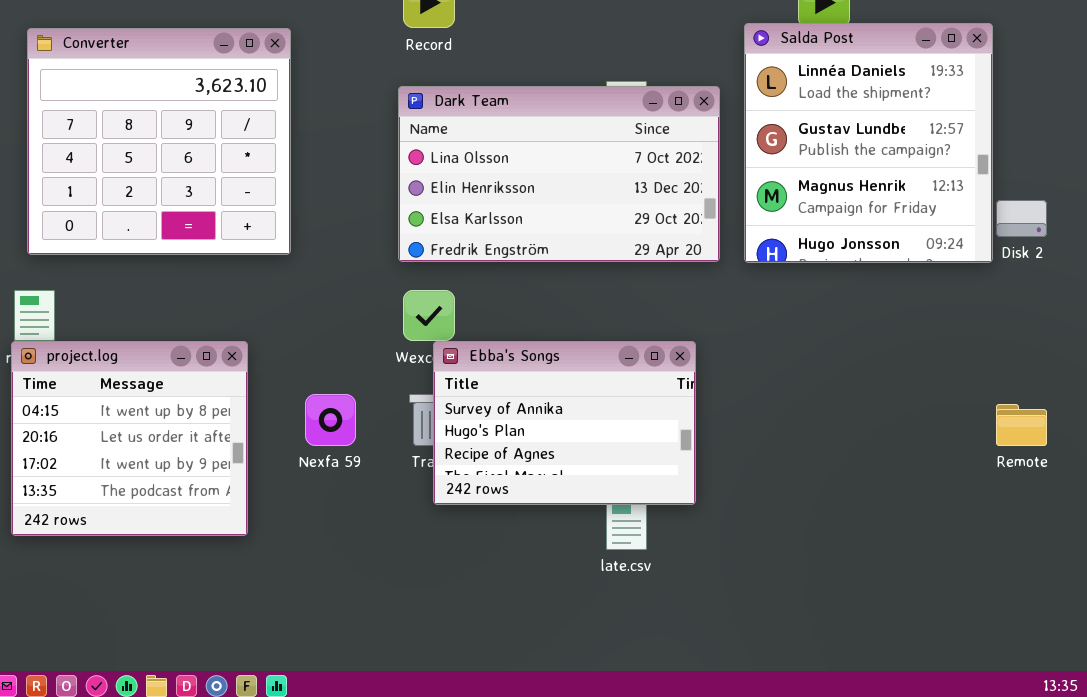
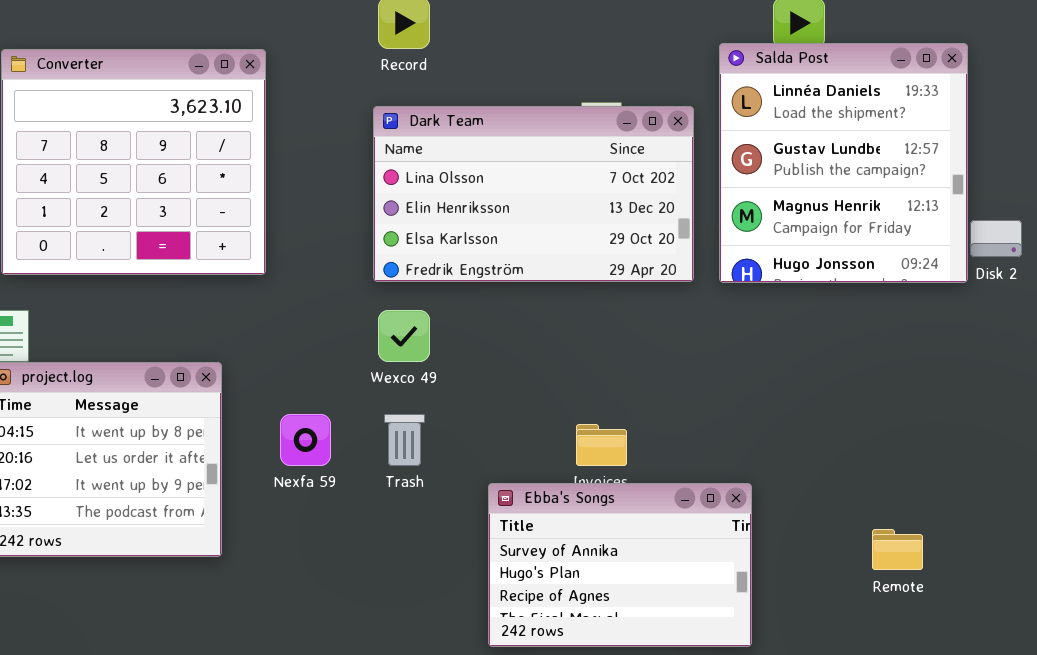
Ebba's Songs: [433,341,696,505] -> [488,483,752,647], moved
Remote: [996,404,1047,446] -> [872,529,923,570], moved

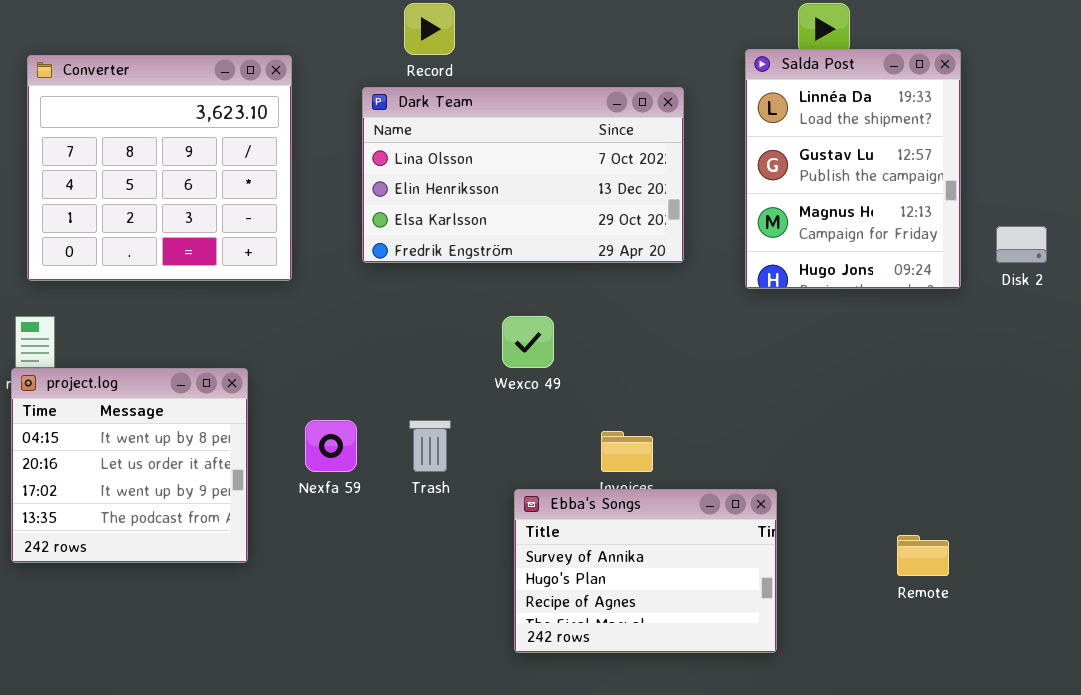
Salda Post: [719,43,968,283] -> [745,49,961,289], resized
Dark Team: [373,106,694,282] -> [362,87,684,263], moved
Wexco 49: [378,310,430,362] -> [502,316,554,368], moved

